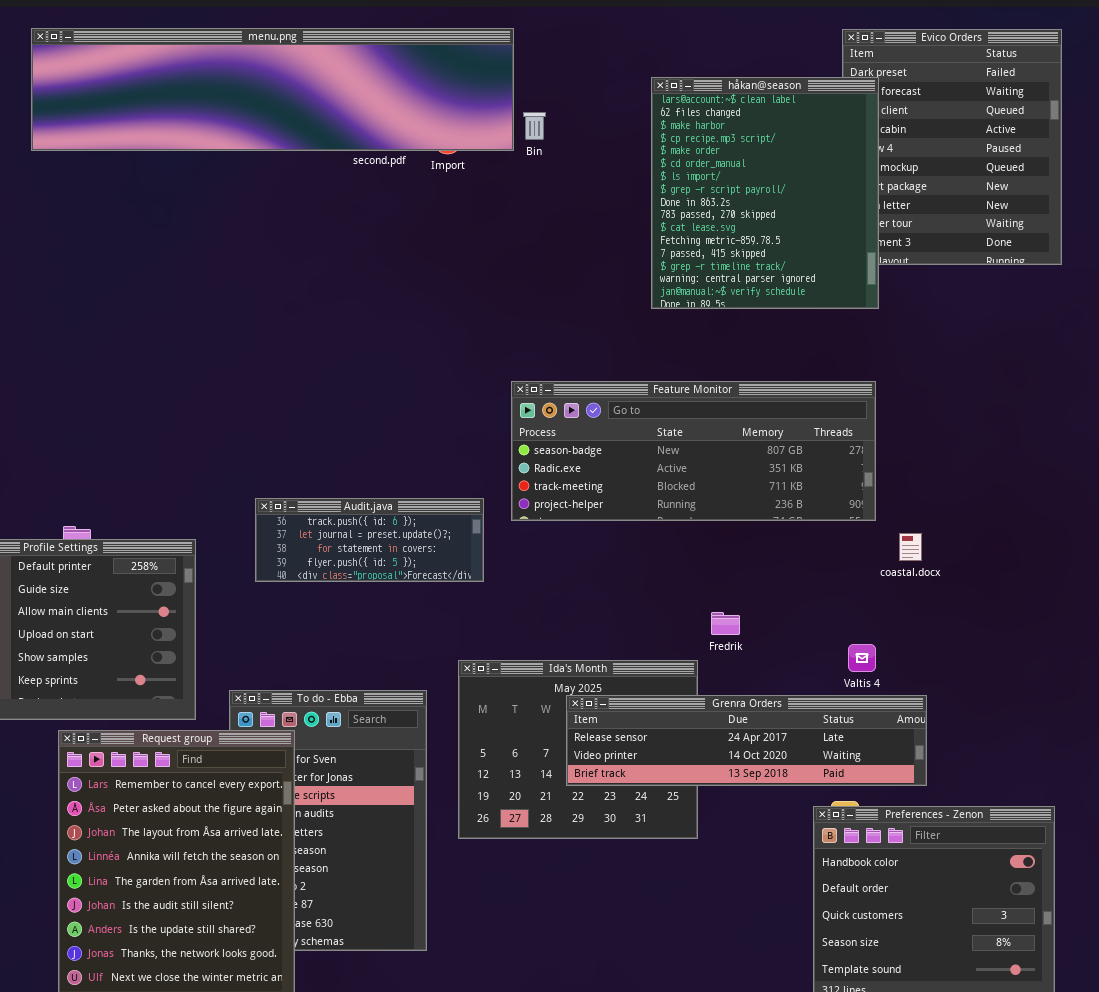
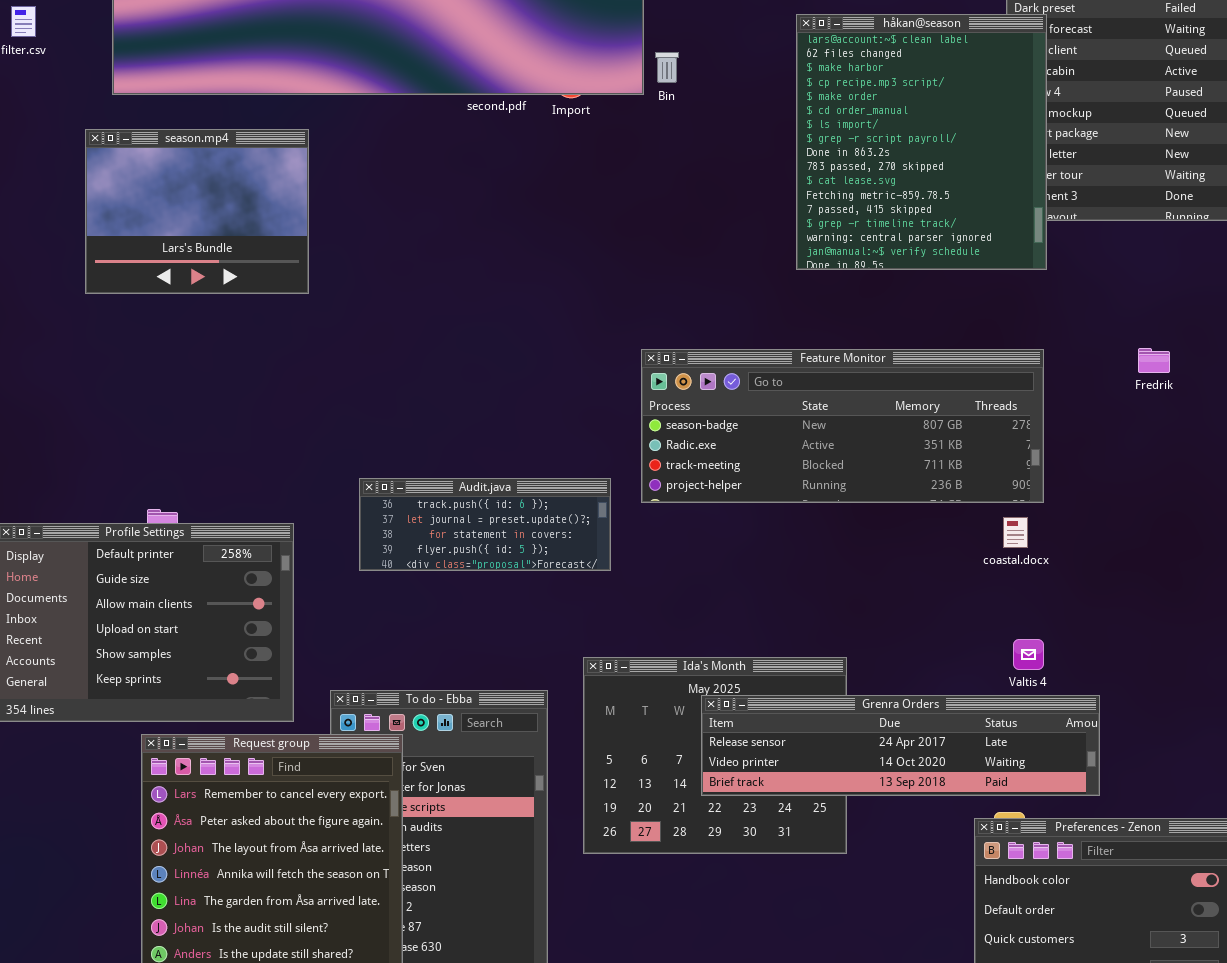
season.mp4: none -> [85,129,309,294], opened
coastal.docx: [899,533,922,561] -> [1003,517,1028,548], moved
Fredrik: [711,612,740,635] -> [1138,348,1170,373], moved

